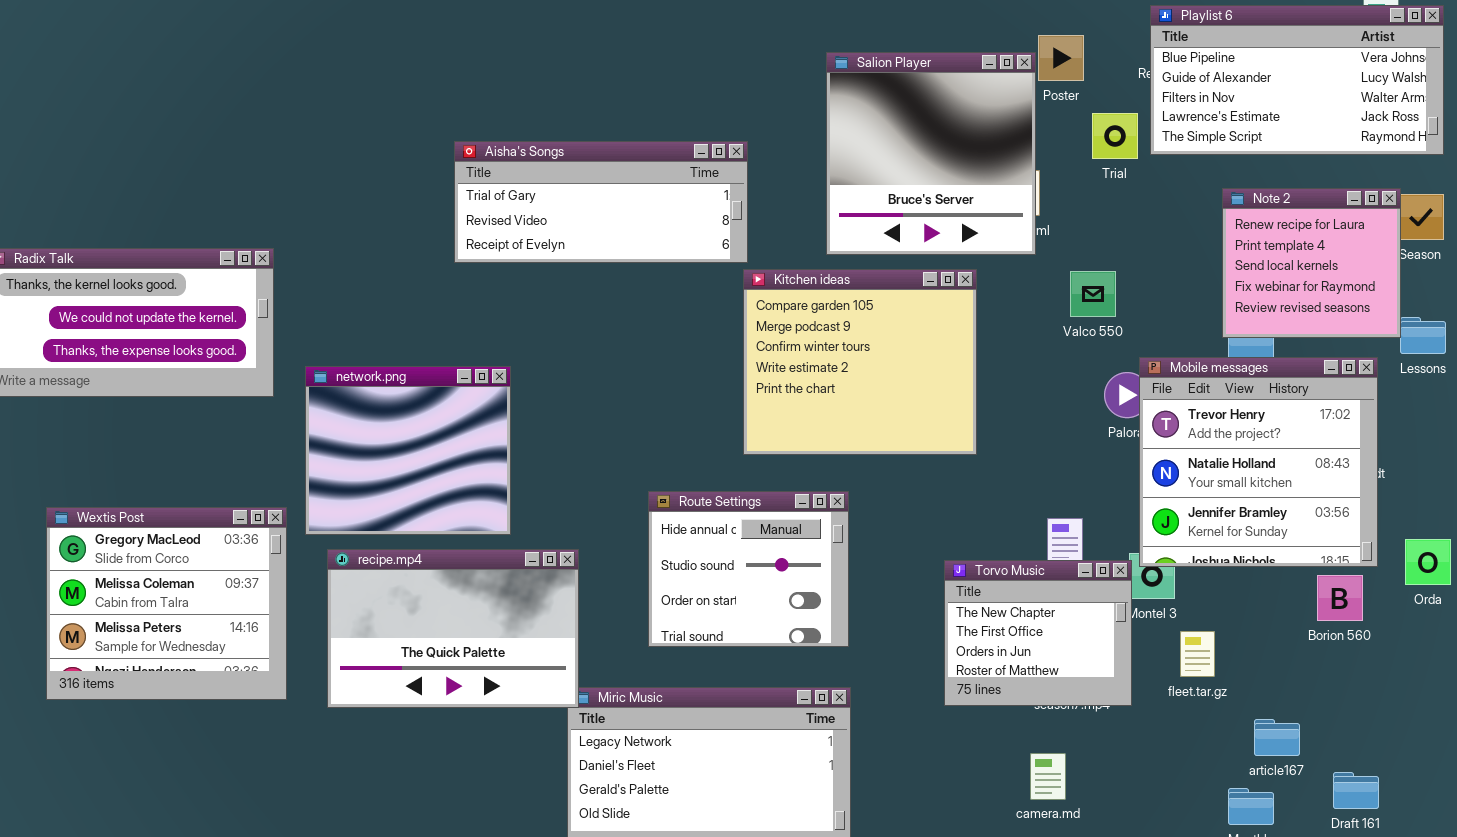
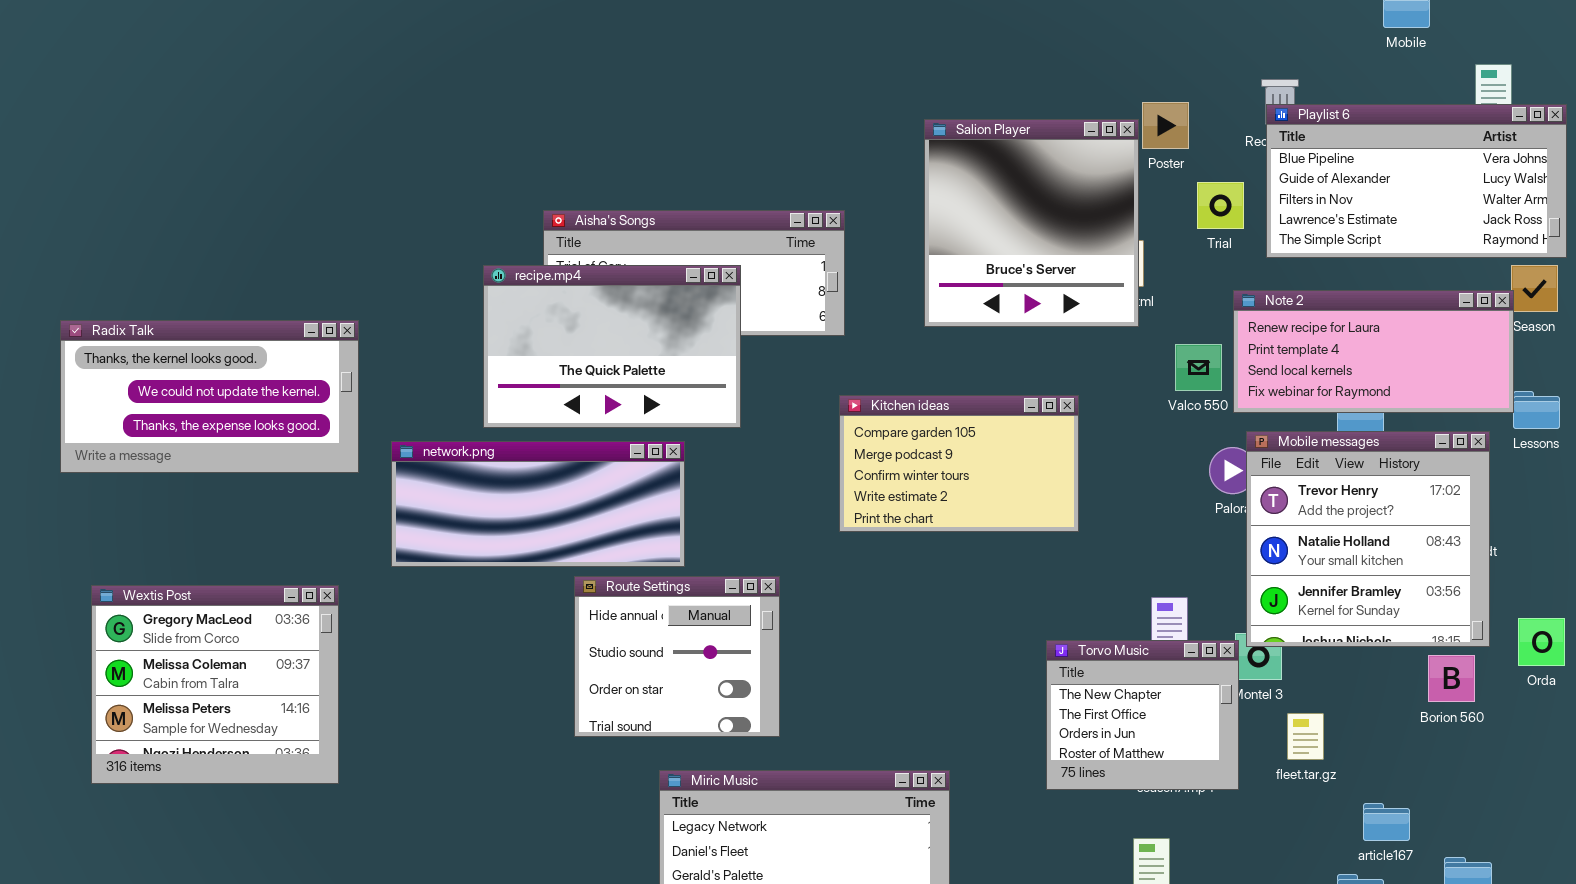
Playlist 6: [1150,5,1444,155] -> [1266,104,1567,258], moved
Note 2: [1222,188,1401,338] -> [1233,290,1514,413], resized
Kitchen ideas: [743,269,977,455] -> [839,395,1079,532], resized
network.png: [305,366,511,535] -> [391,441,685,567], resized
Route Settings: [648,491,849,647] -> [574,576,780,737], moved
Wextis Post: [46,507,287,700] -> [91,585,339,784], moved
recipe.mp4: [327,549,579,708] -> [483,265,741,428], moved

